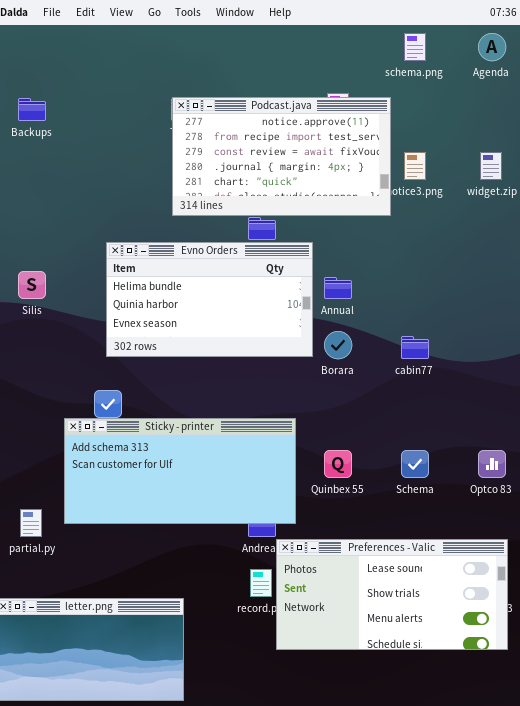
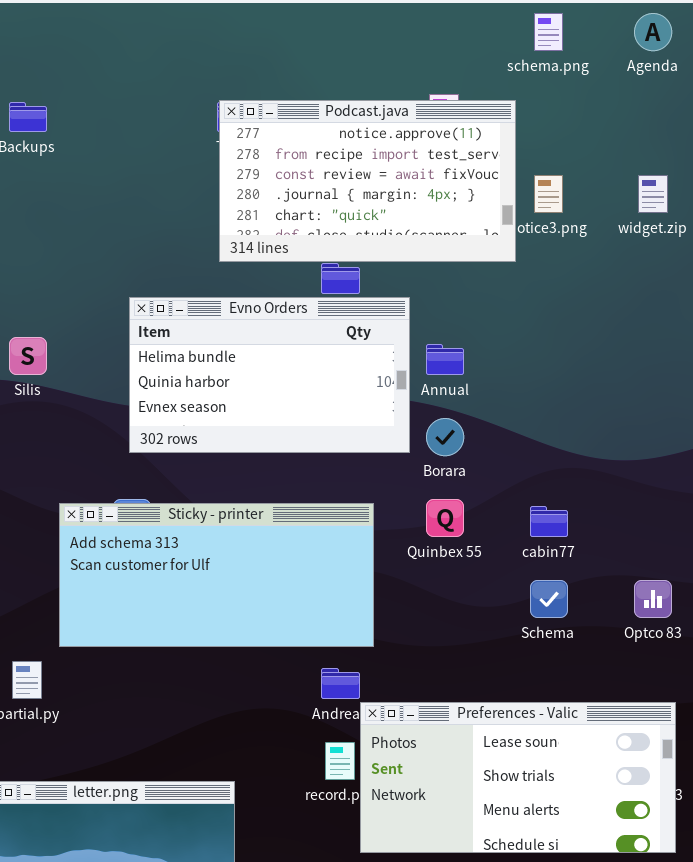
cabin77: [401,336,429,359] -> [530,506,568,537], moved
Sticky - printer: [64,418,296,524] -> [59,503,374,647], moved
Quinbex 55: [324,450,352,478] -> [426,499,464,537], moved

